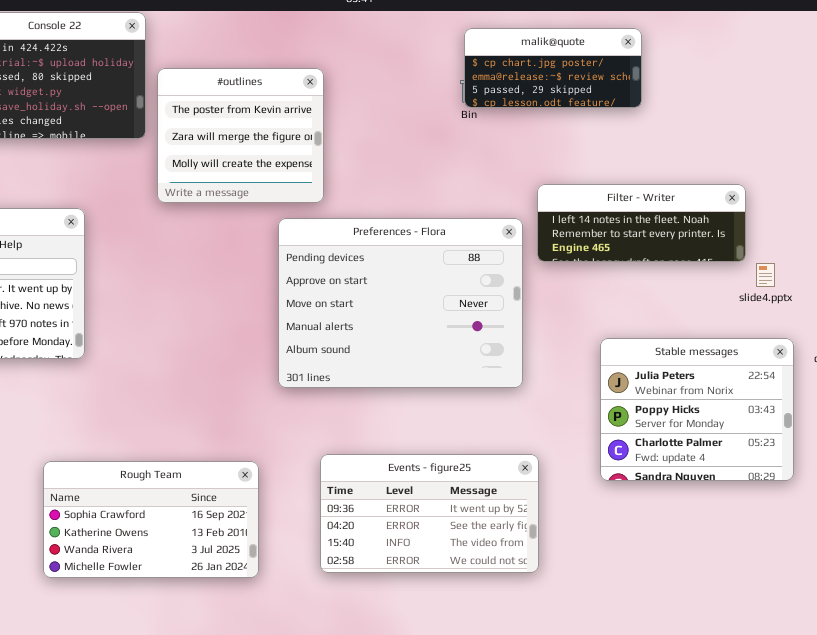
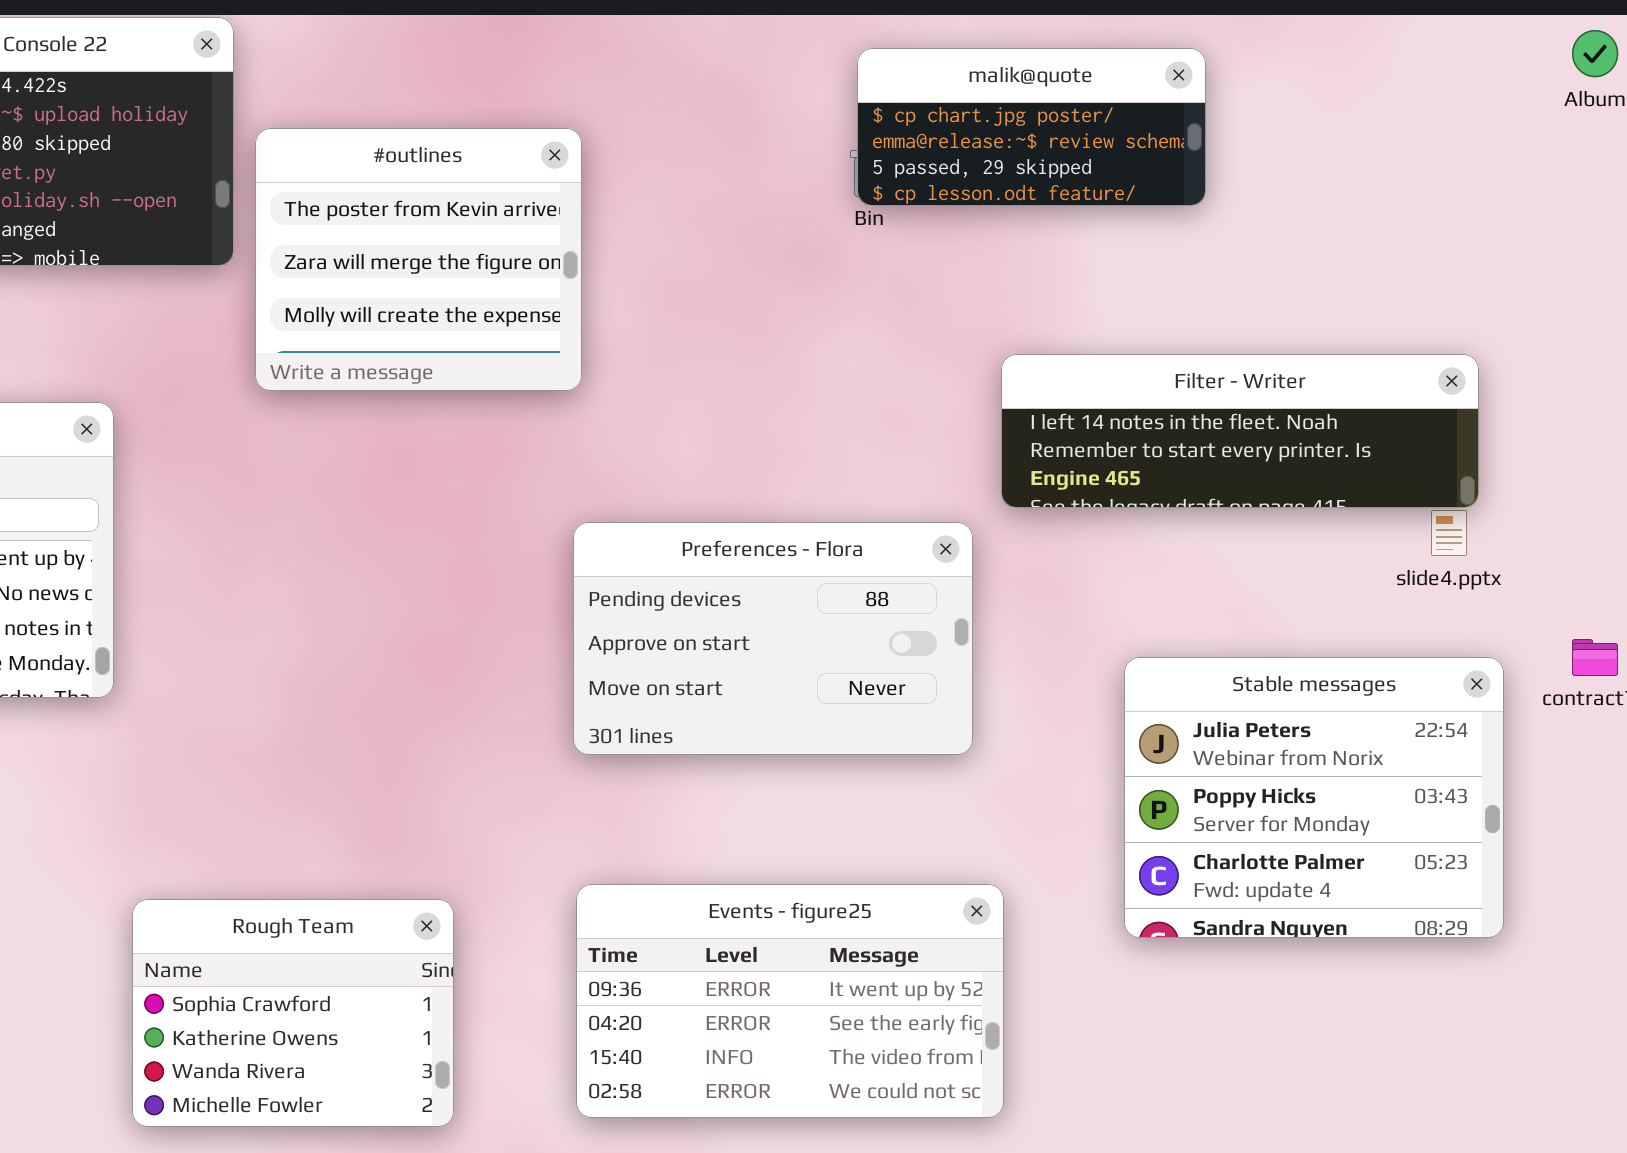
Filter - Writer: [537,184,746,262] -> [1001,354,1479,508], resized
Preferences - Flora: [278,218,523,388] -> [573,522,973,755], resized
Rough Team: [43,461,259,578] -> [132,899,454,1127], resized

